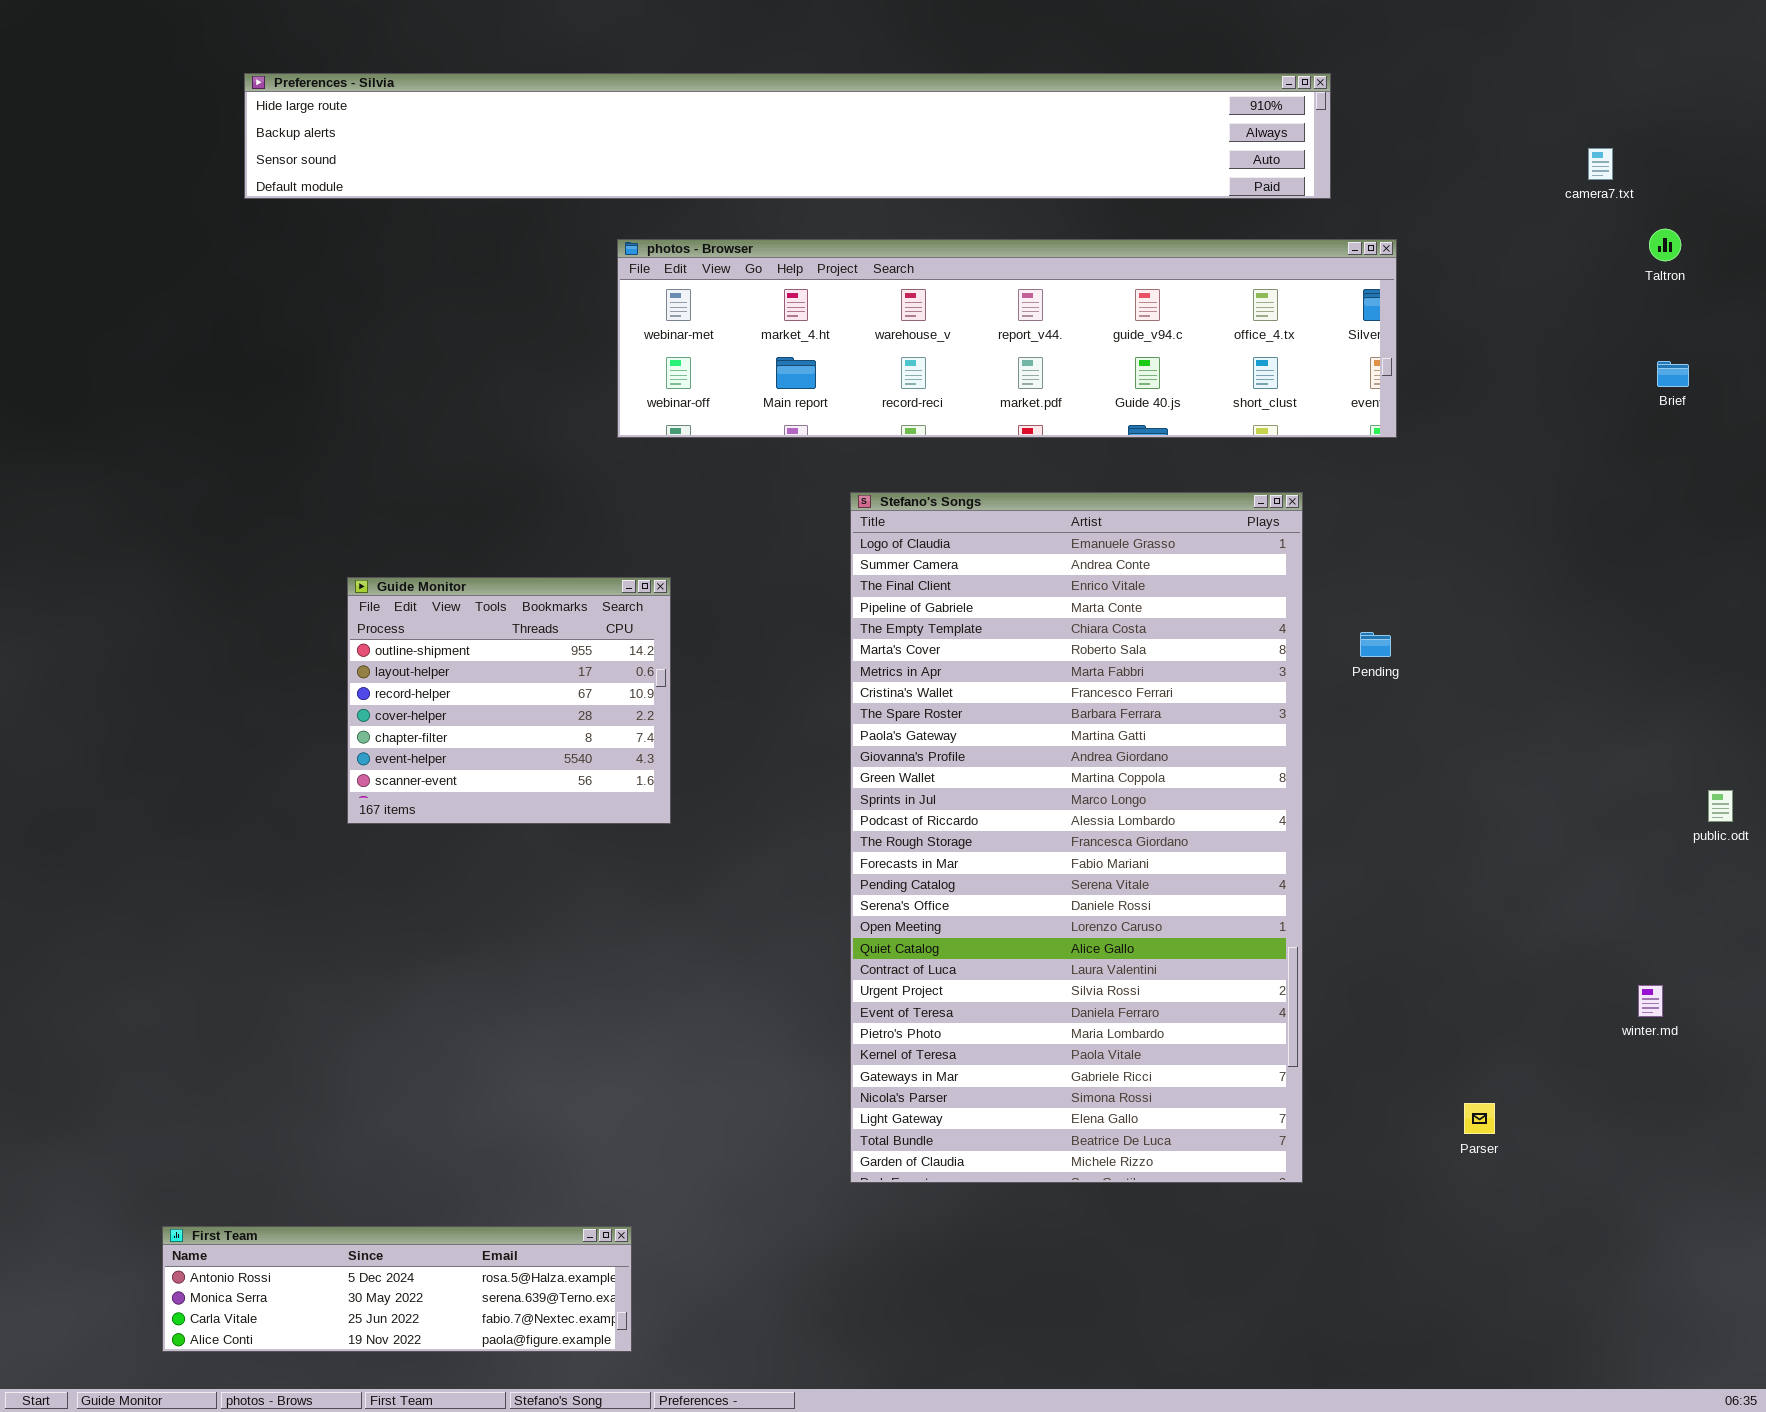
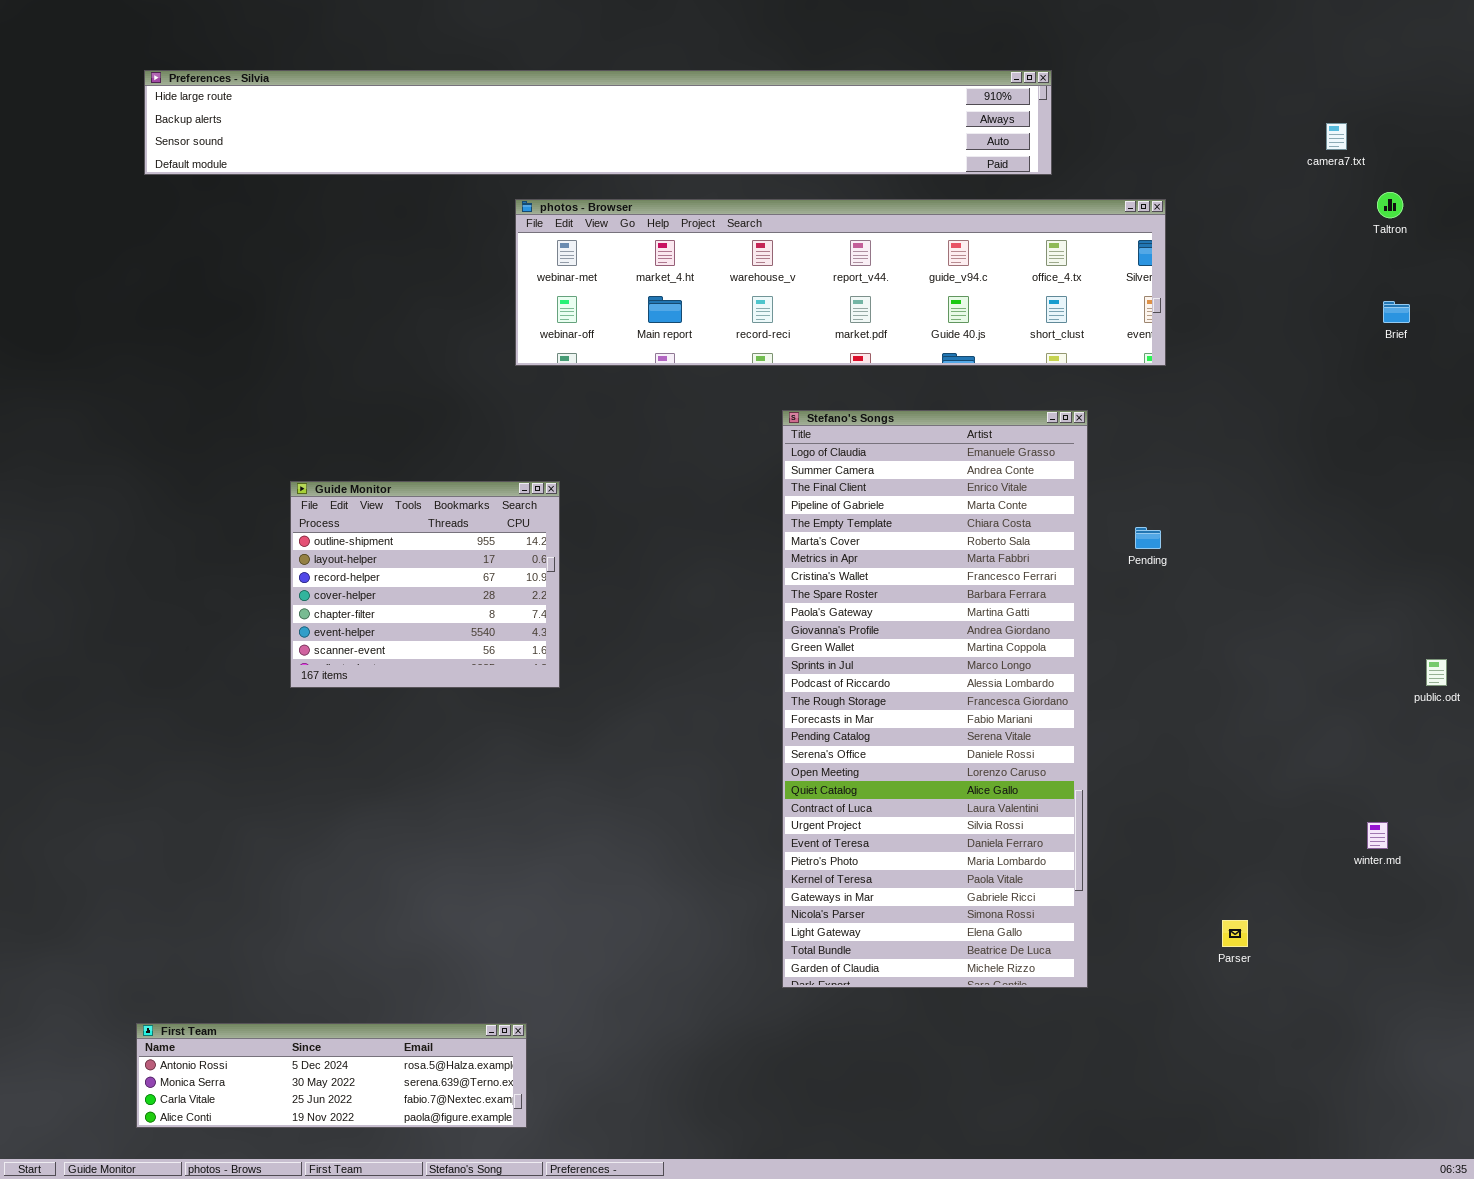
Preferences - Silvia: [244,73,1331,199] -> [144,70,1052,175], moved
Stefano's Songs: [850,492,1303,1183] -> [782,410,1088,988], resized

